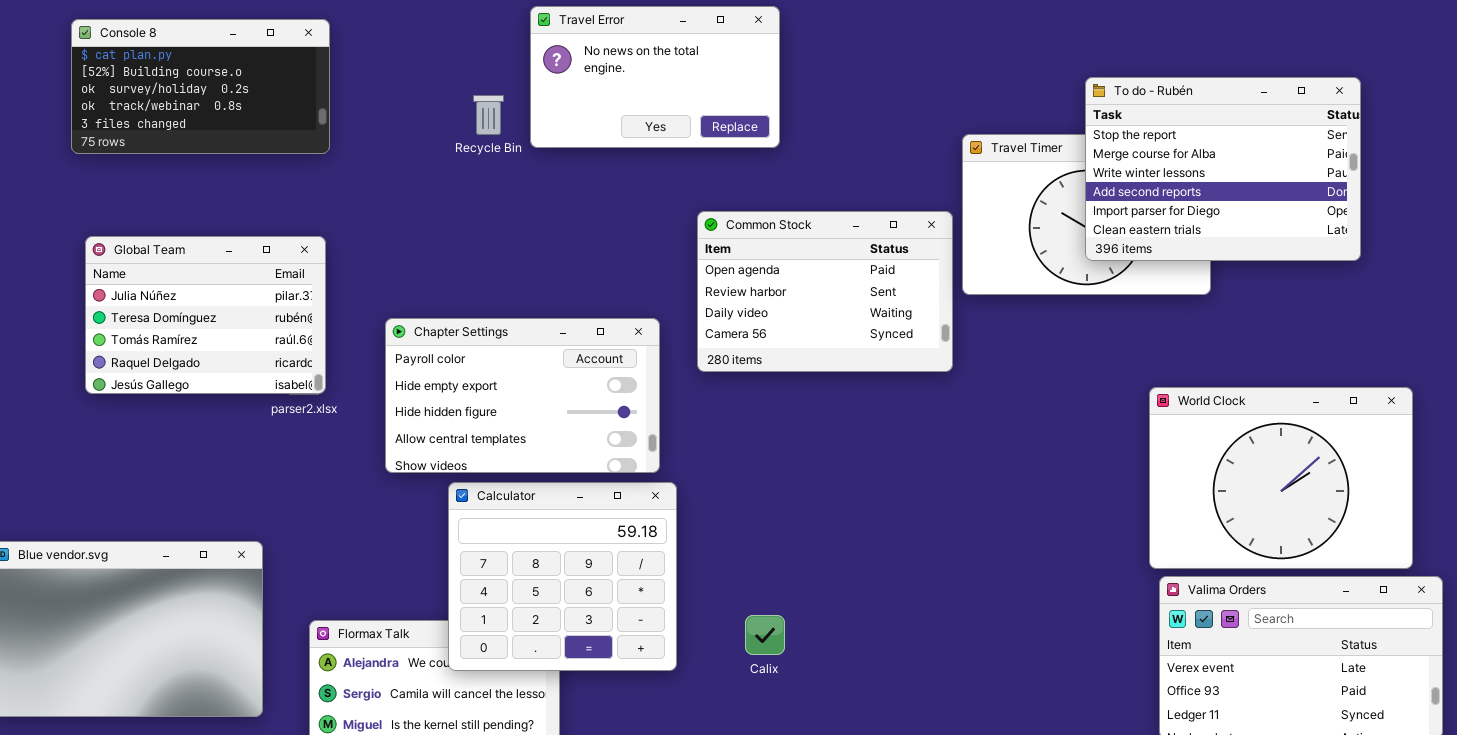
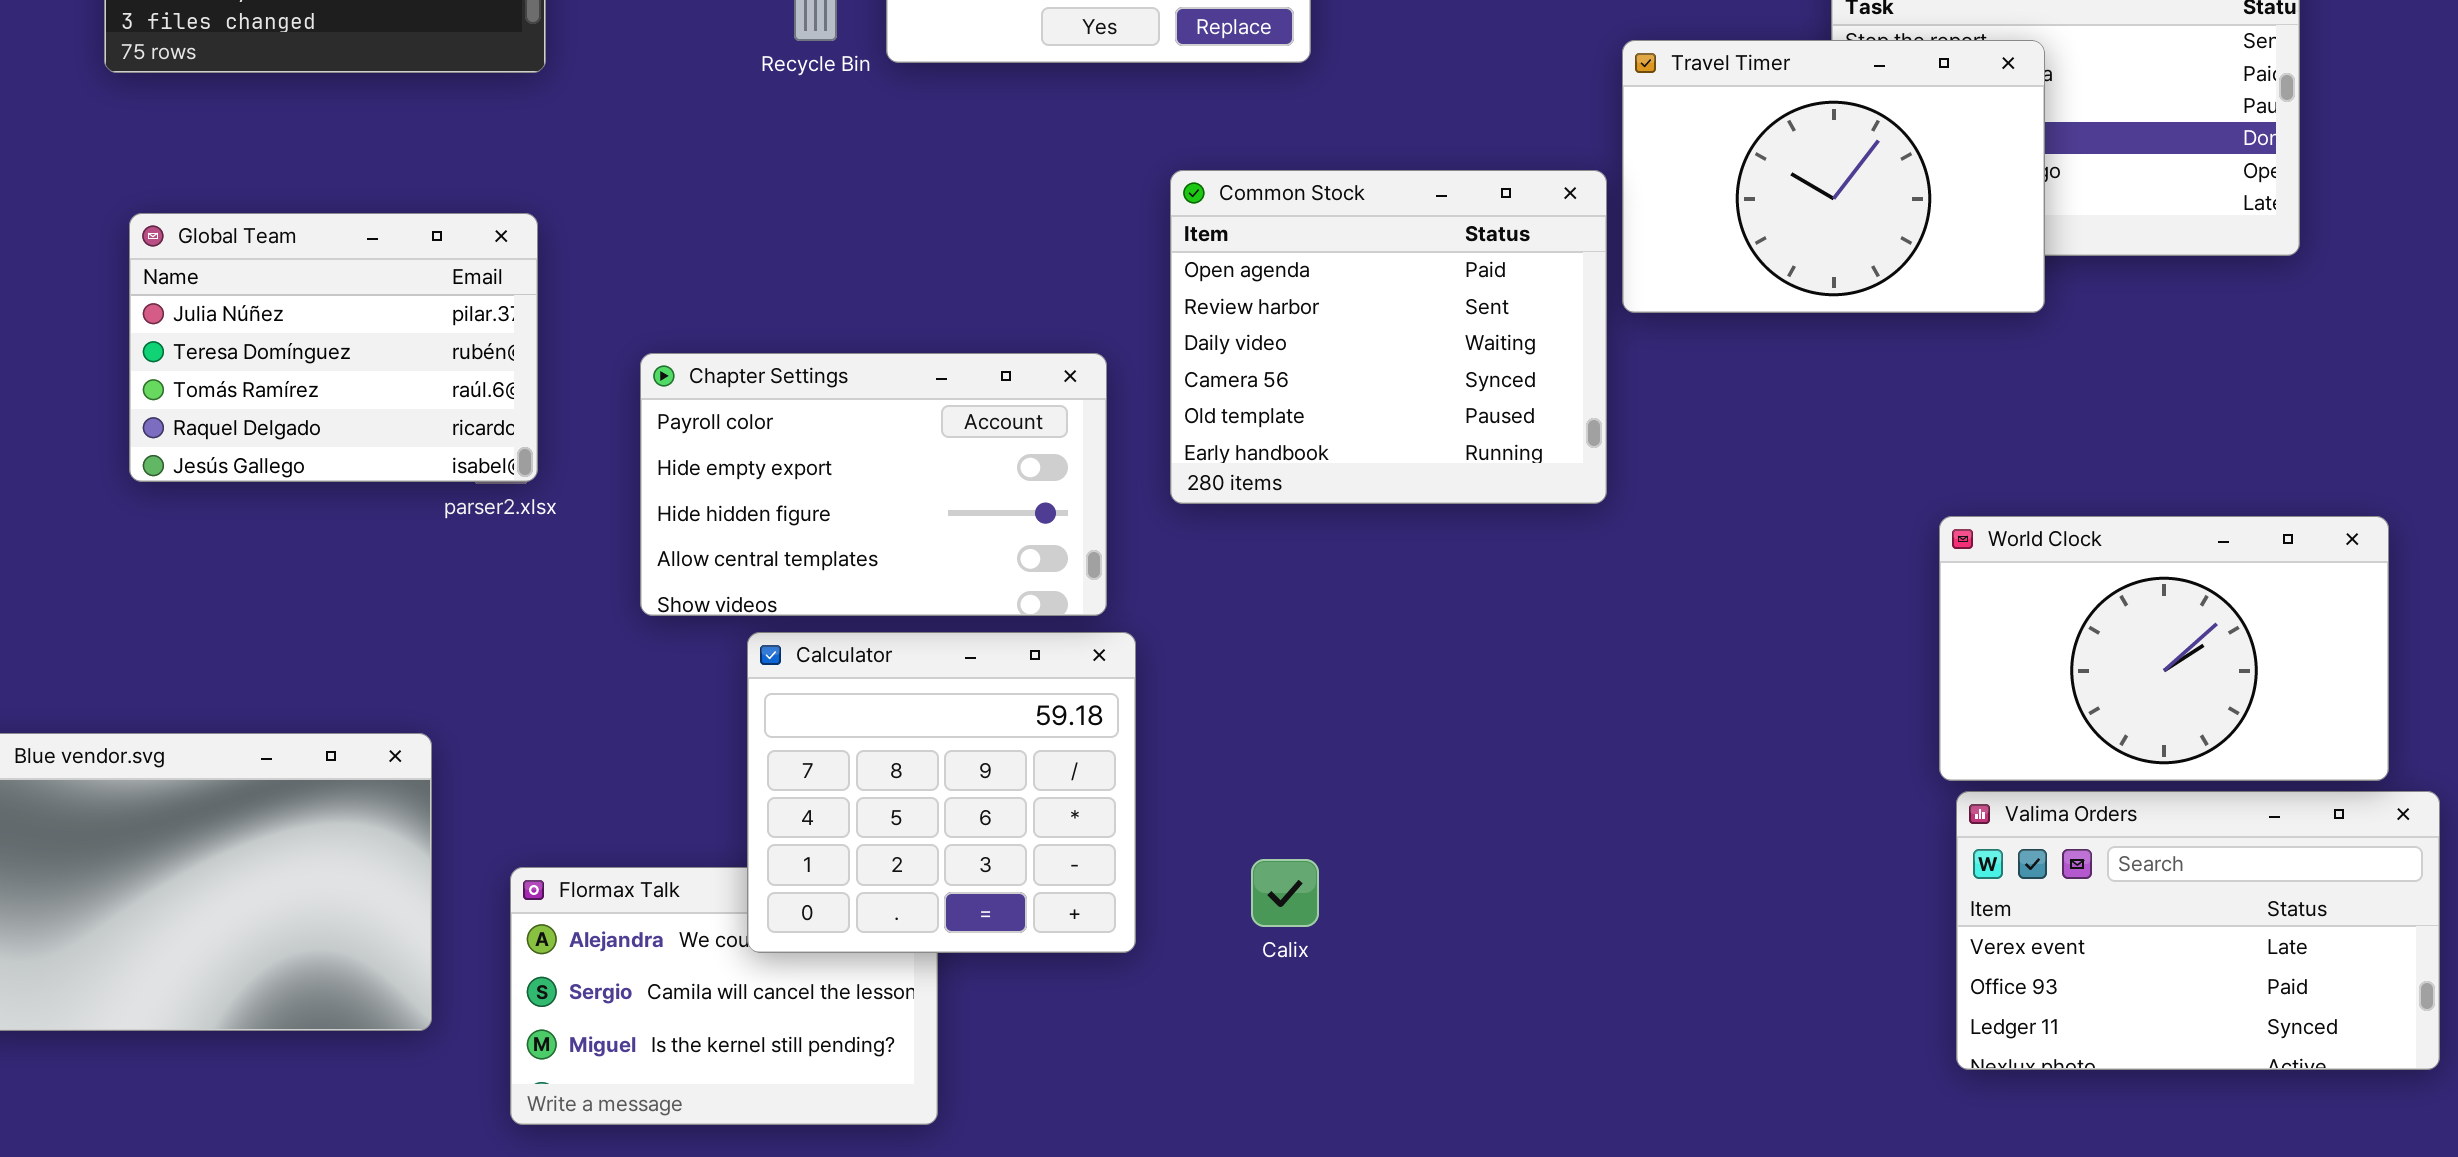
Travel Timer: [962,134,1211,295] -> [1622,40,2045,313], raised
Common Stock: [697,211,953,372] -> [1170,170,1607,504], resized
World Clock: [1149,387,1413,569] -> [1939,516,2389,781], resized

